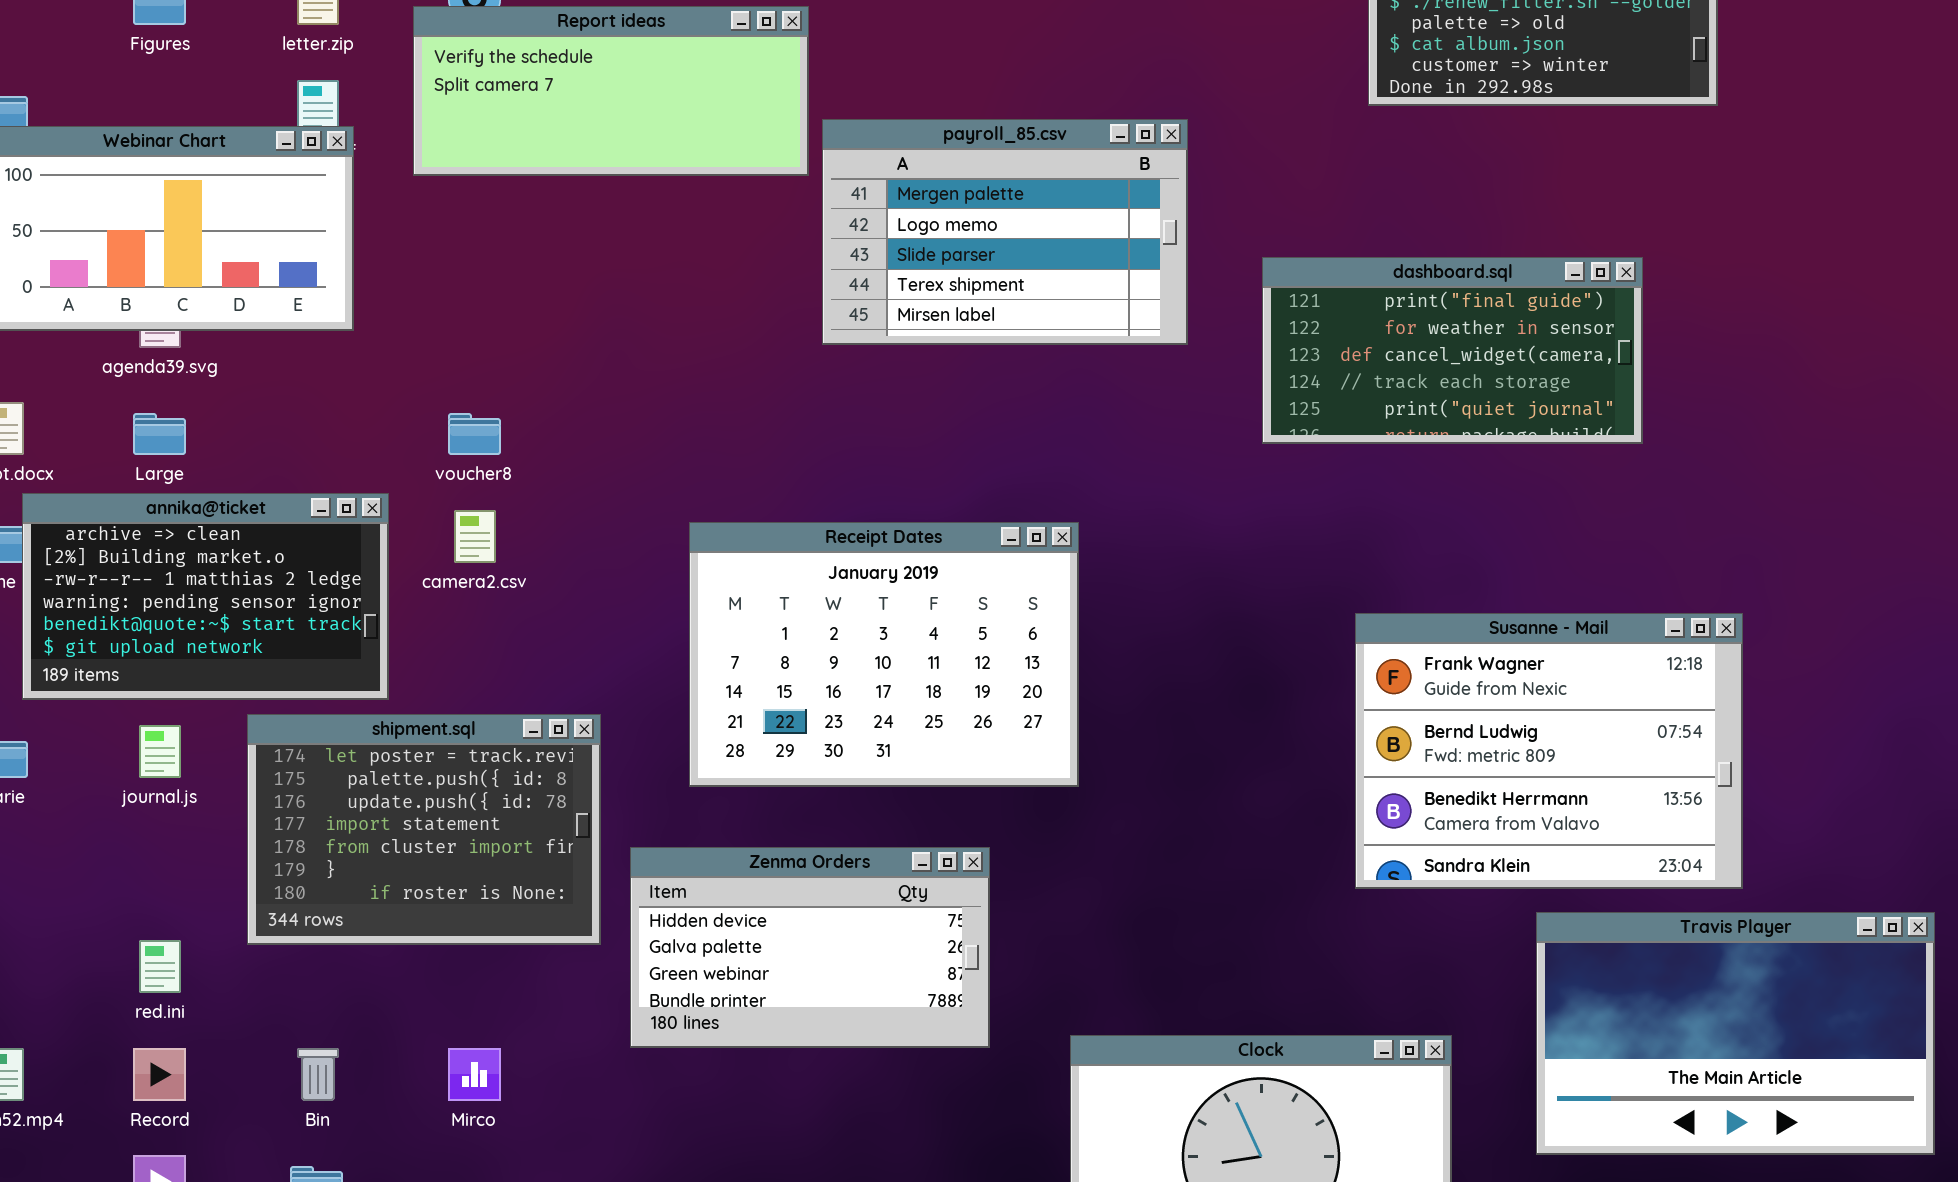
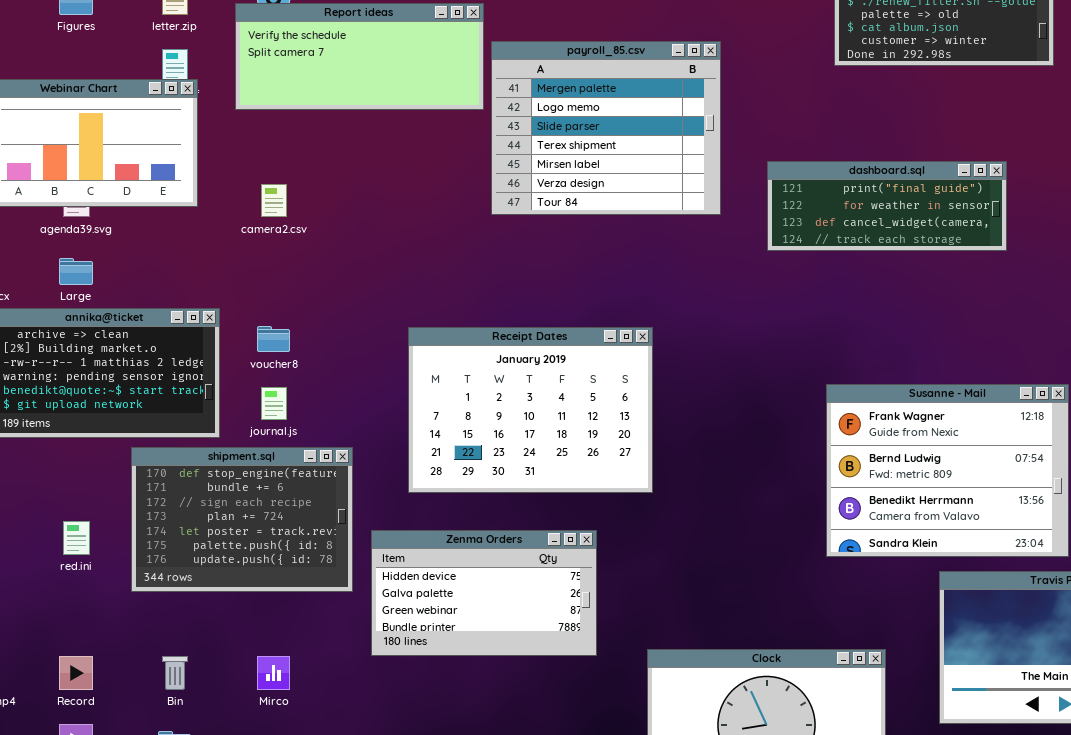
payroll_85.csv: [822,119,1188,345] -> [491,41,721,215], resized
dashboard.sql: [1262,257,1643,444] -> [767,161,1007,251], resized
voucher8: [448,413,501,455] -> [257,326,290,352], moved
camera2.csv: [454,510,496,563] -> [261,184,287,217], moved
shipment.sql: [247,714,601,945] -> [131,447,353,592], scrolled up 4 rows
journal.js: [139,725,181,778] -> [261,387,287,420], moved
red.ini: [139,940,181,993] -> [63,521,90,555], moved

